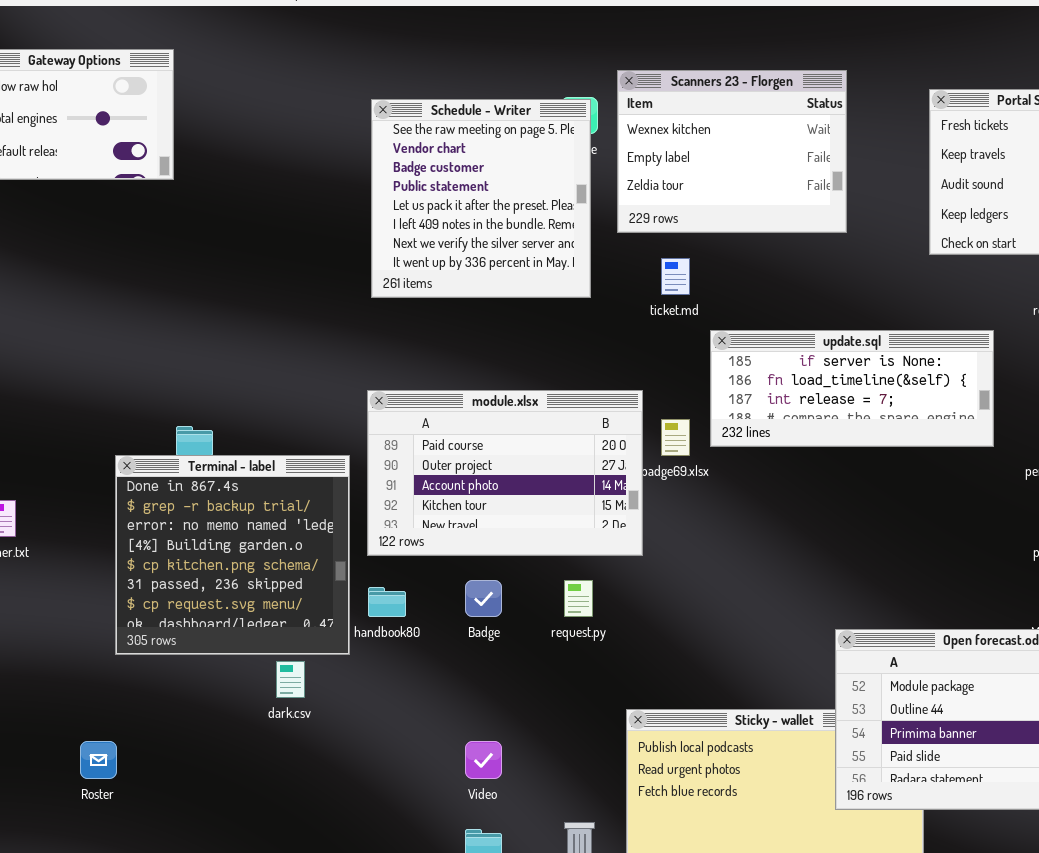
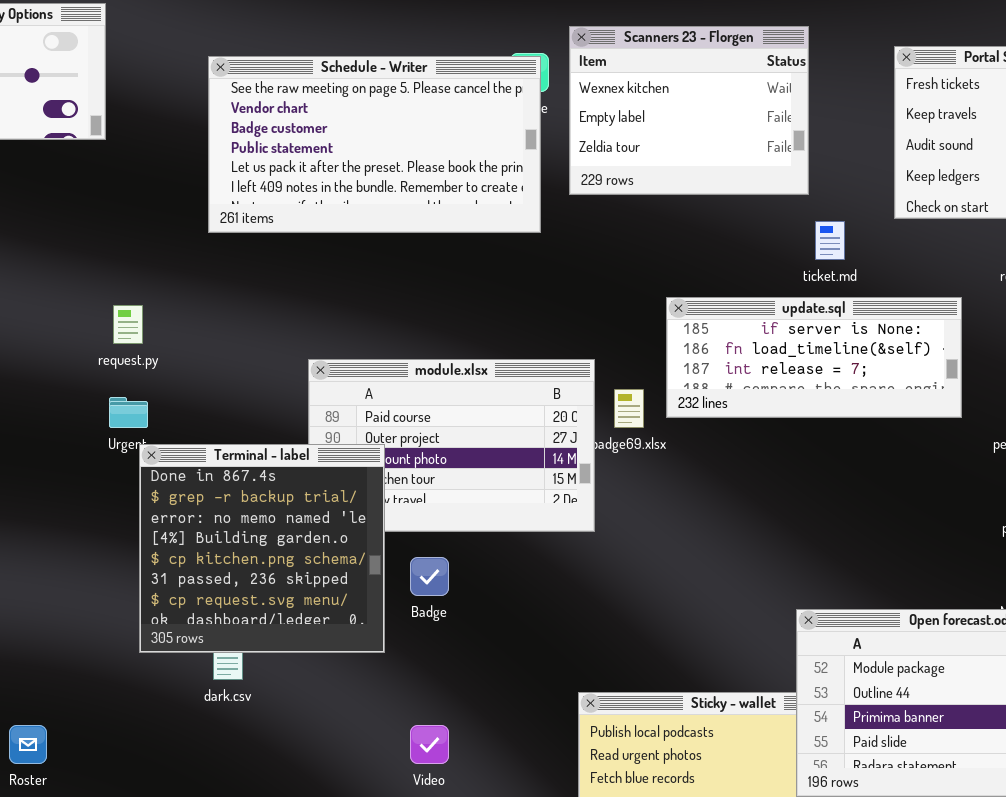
Schedule - Writer: [371,99,591,298] -> [208,56,541,233], resized
ticket.md: [661,258,690,295] -> [815,221,845,260], moved
Terminal - label: [115,455,350,655] -> [139,444,385,653], moved
request.py: [564,580,593,617] -> [113,305,143,344], moved

